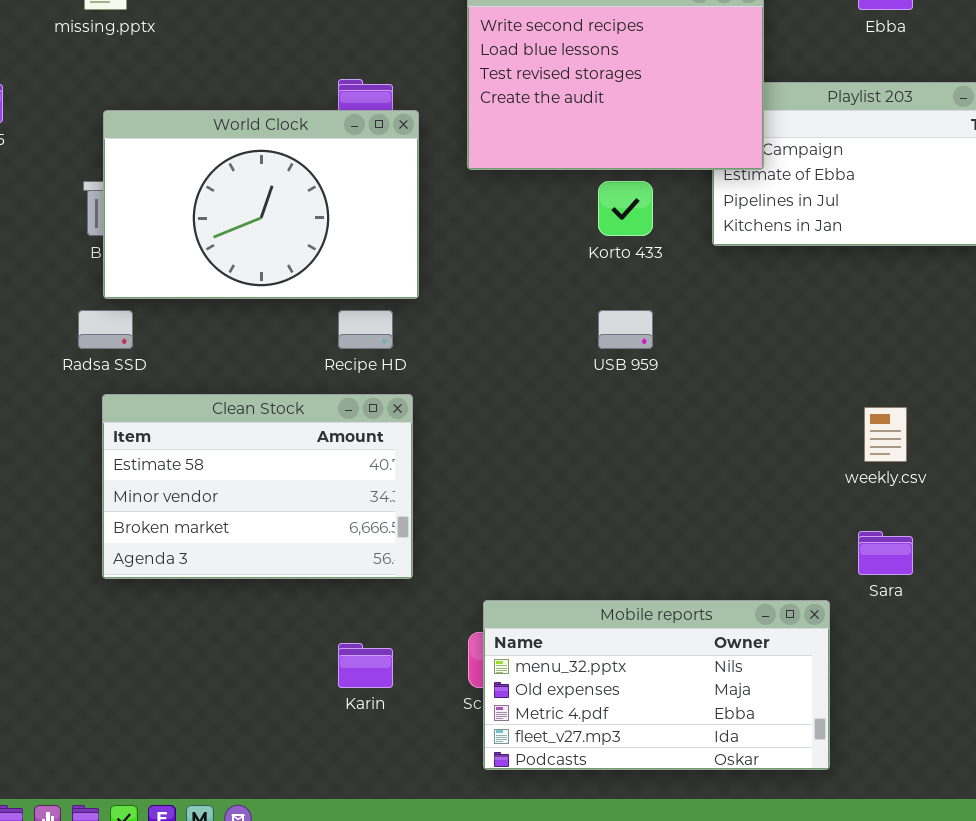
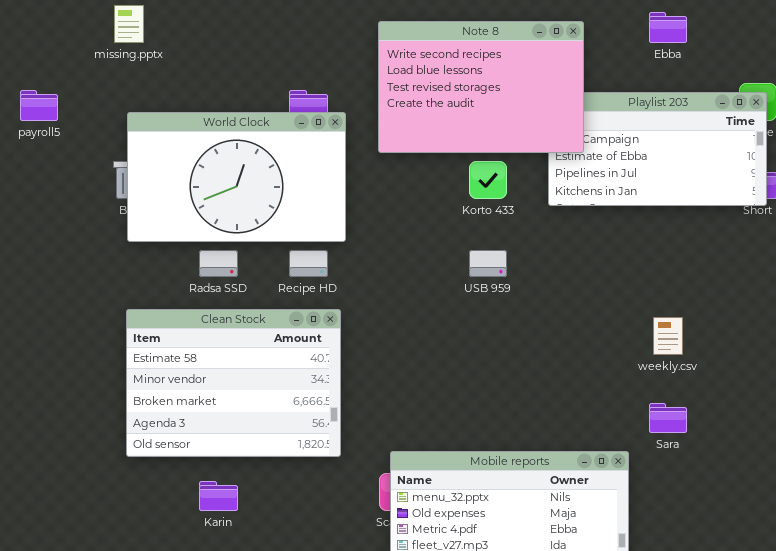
Radsa SSD: [78,310,133,349] -> [199,250,238,277], moved
Clean Stock: [102,394,413,579] -> [126,309,341,457], resized
Karin: [338,643,393,688] -> [199,481,238,511], moved

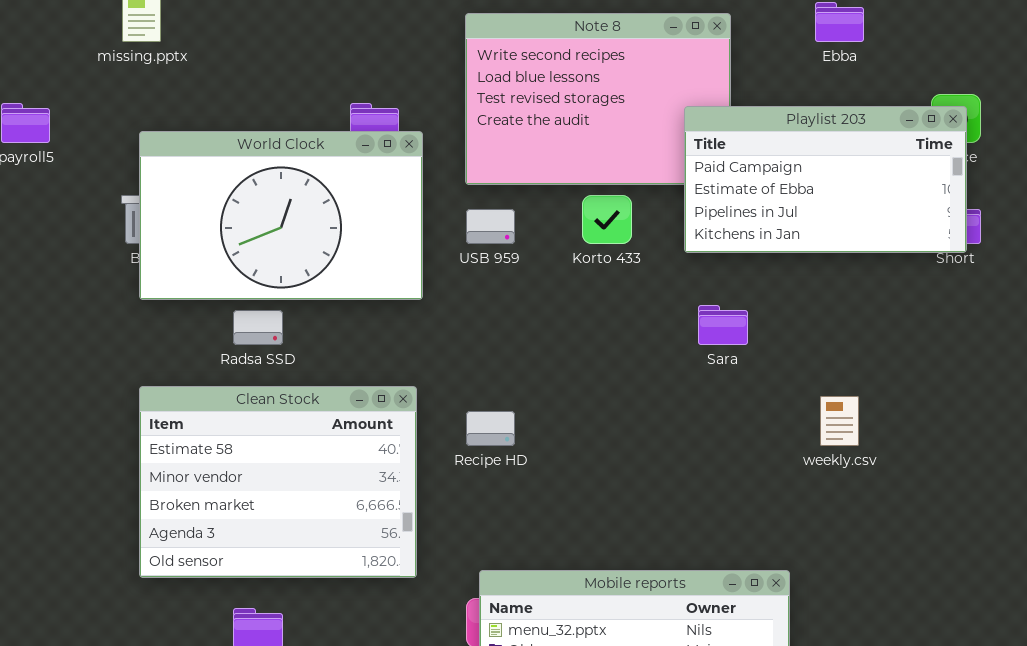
Playlist 203: [548,92,767,206] -> [684,106,967,253], raised
Recipe HD: [289,250,328,277] -> [466,411,515,446], moved
USB 959: [469,250,507,277] -> [466,209,515,244], moved
Sara: [649,403,687,433] -> [698,305,748,345], moved

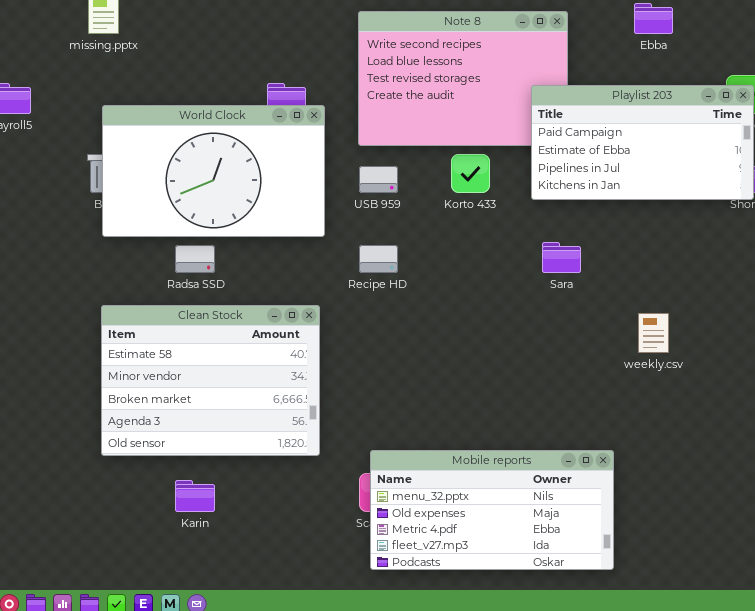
Recipe HD: [466,411,515,446] -> [359,245,398,273], moved

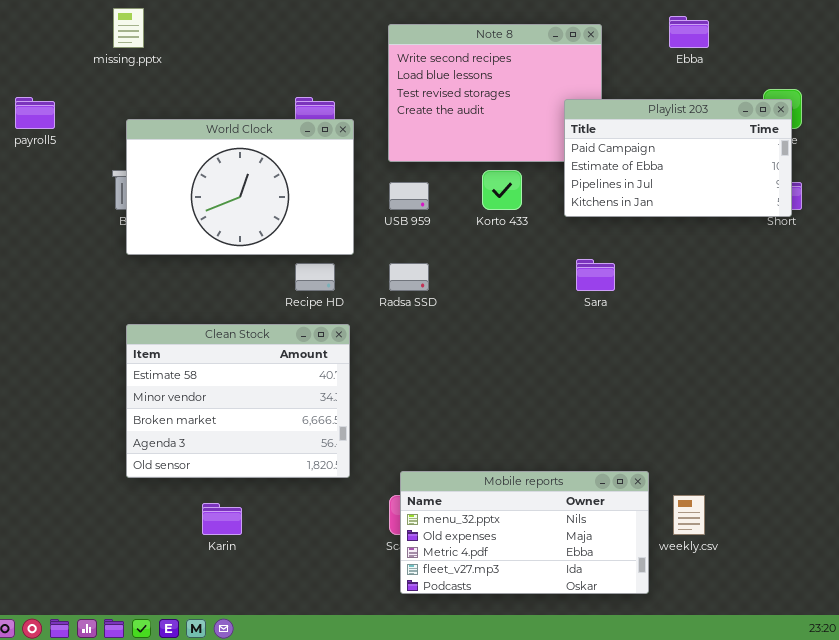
Radsa SSD: [175,245,215,273] -> [389,263,429,291], moved
Recipe HD: [359,245,398,273] -> [295,263,335,291], moved
weekly.csv: [638,313,669,353] -> [673,495,705,535], moved

